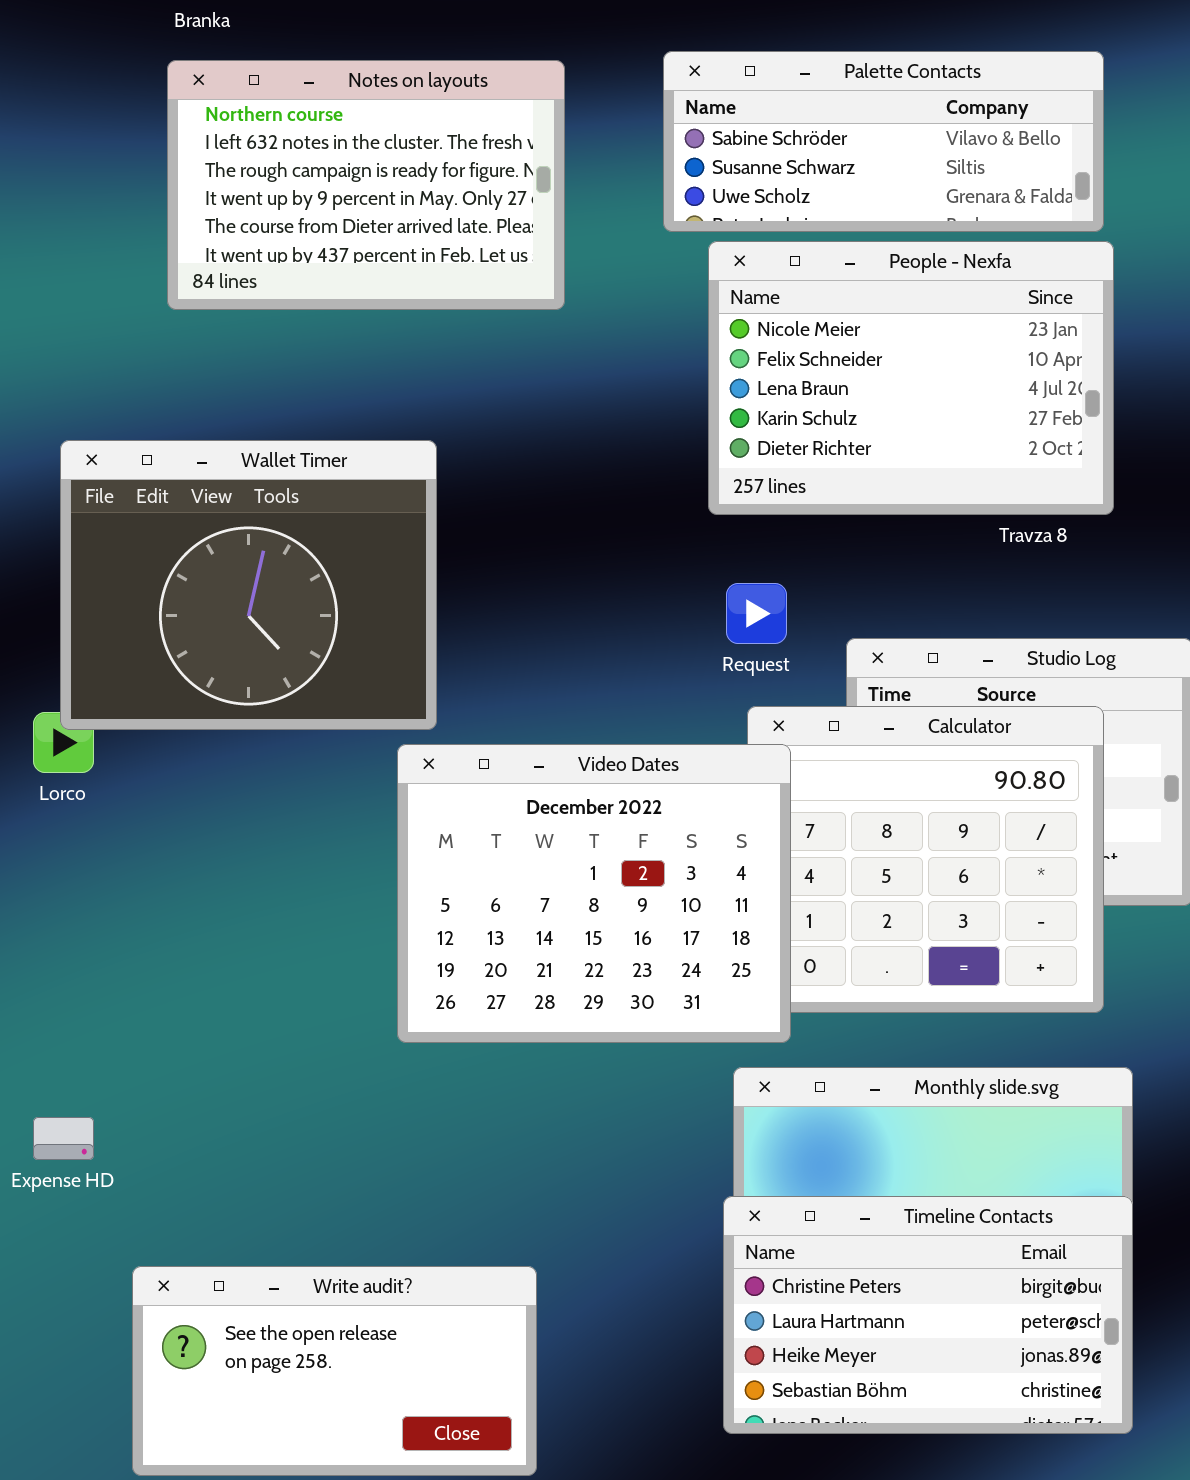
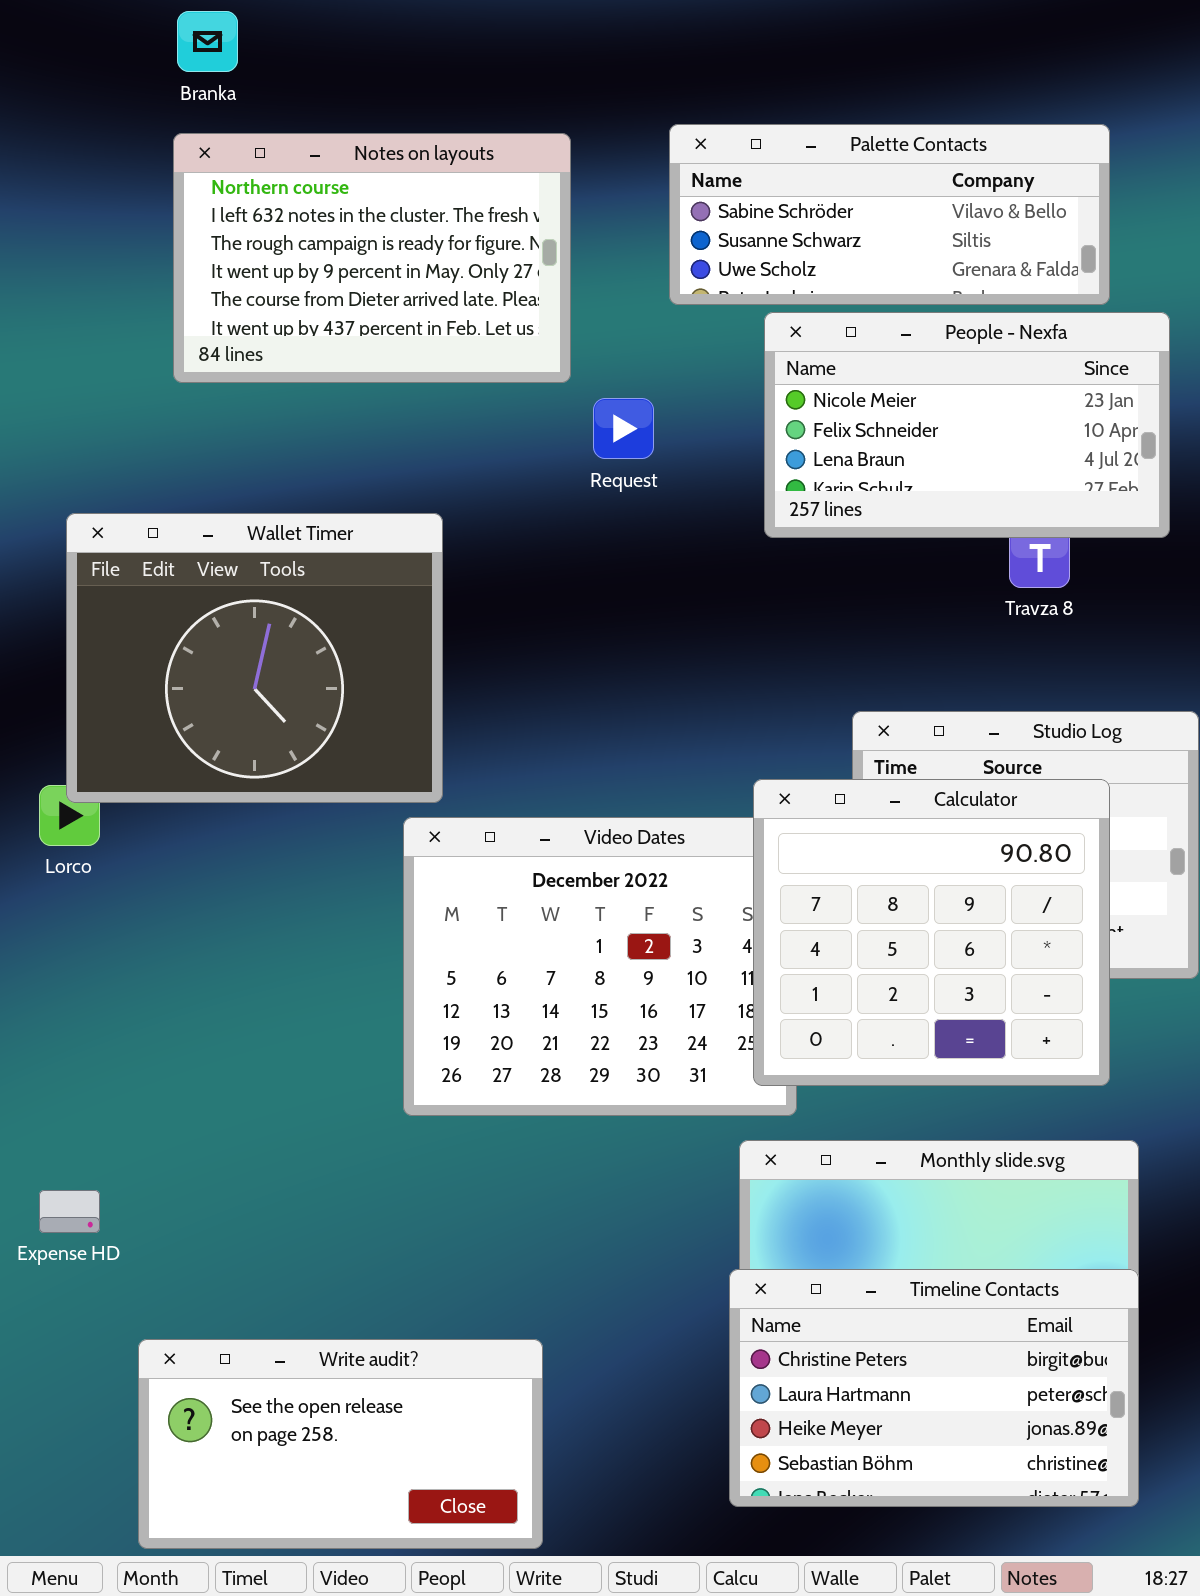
People - Nexfa: [708,241,1114,515] -> [764,312,1170,538], moved, resized
Request: [726,583,787,644] -> [593,398,654,459], moved
Calculator: [747,706,1104,1013] -> [753,779,1110,1086], raised

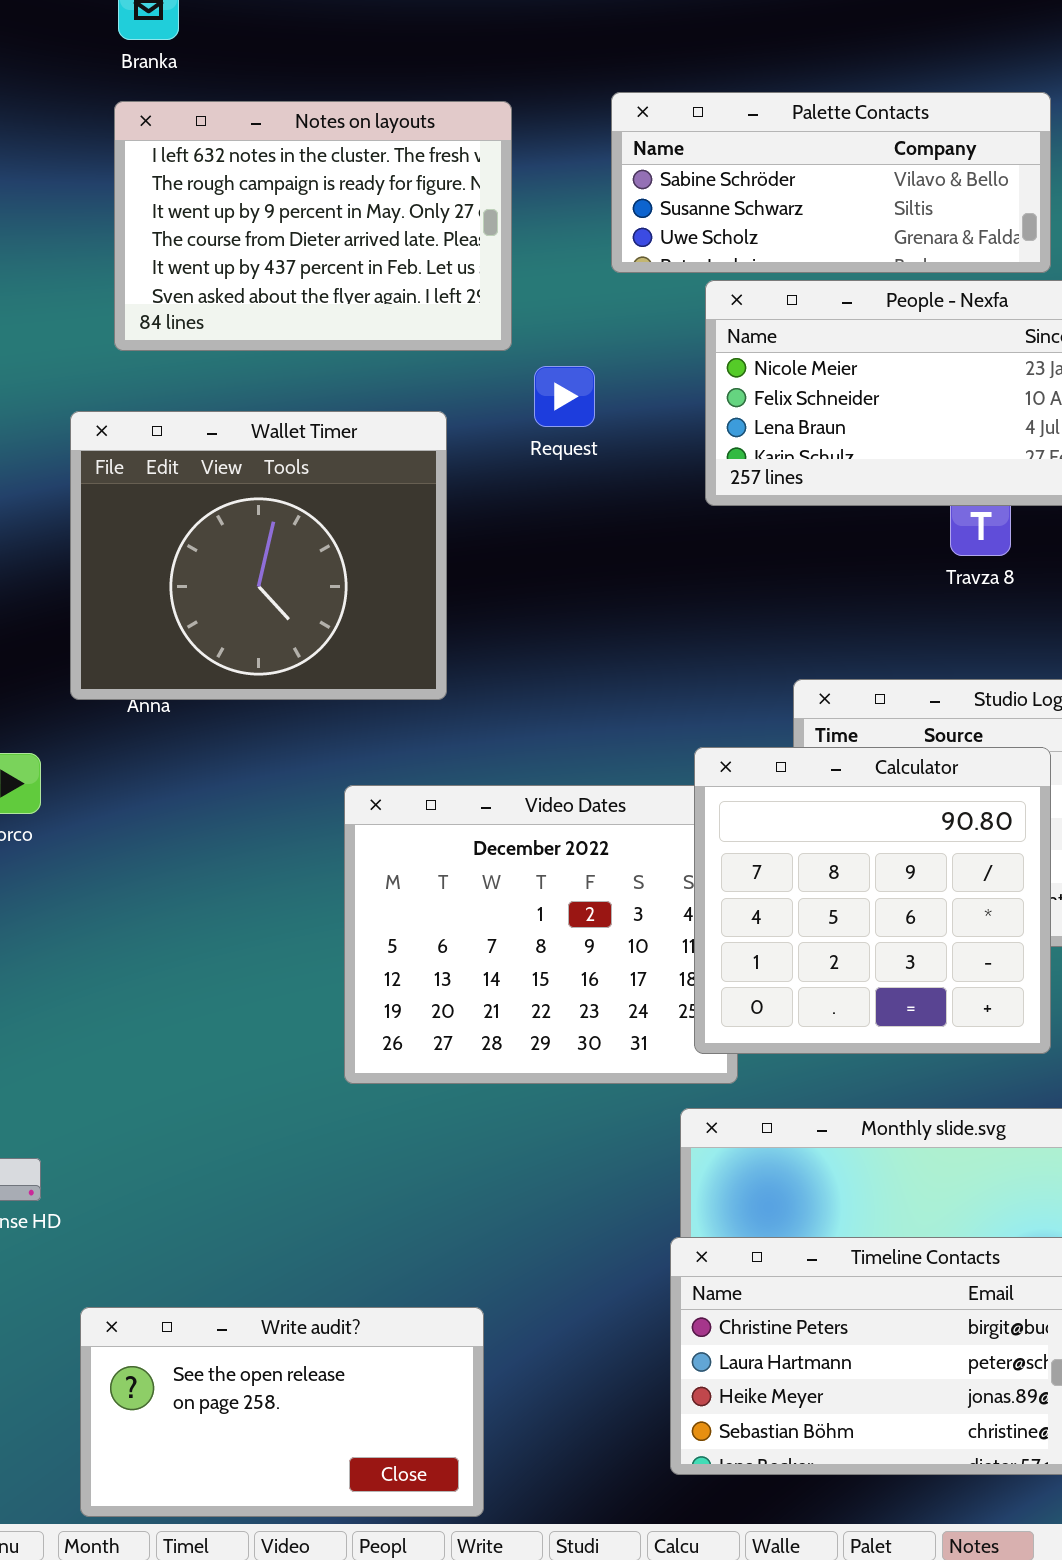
Notes on layouts: [173,133,571,383] -> [114,101,512,351], scrolled down 1 row
Wallet Timer: [66,513,443,803] -> [70,411,447,700], moved

